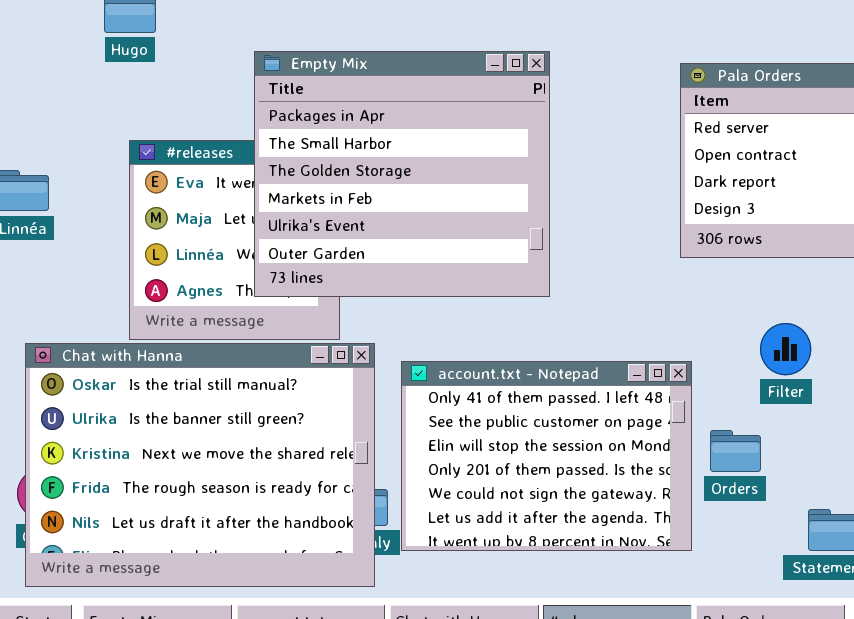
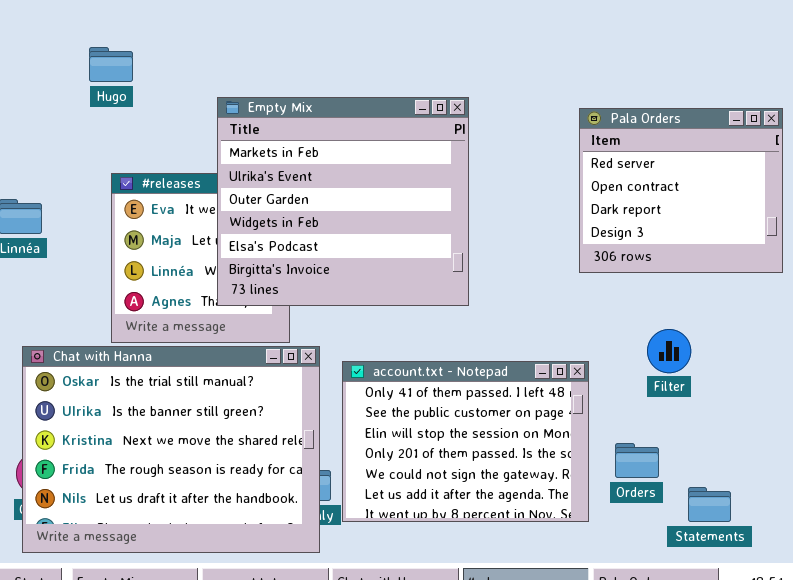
Empty Mix: [254,51,550,297] -> [217,97,469,306], scrolled down 3 rows
Orders: [710,430,761,472] -> [615,443,659,478], moved

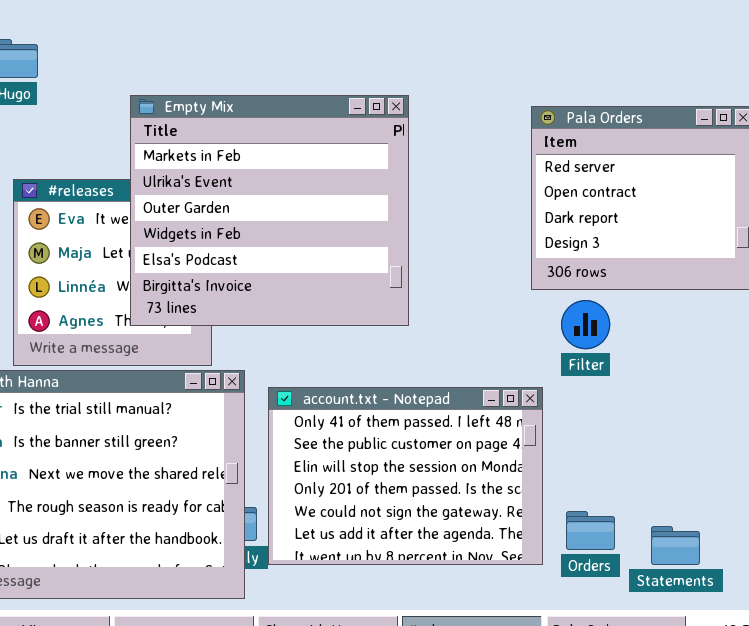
Filter: [647,329,691,373] -> [561,300,610,349], moved
Orders: [615,443,659,478] -> [566,511,615,550], moved

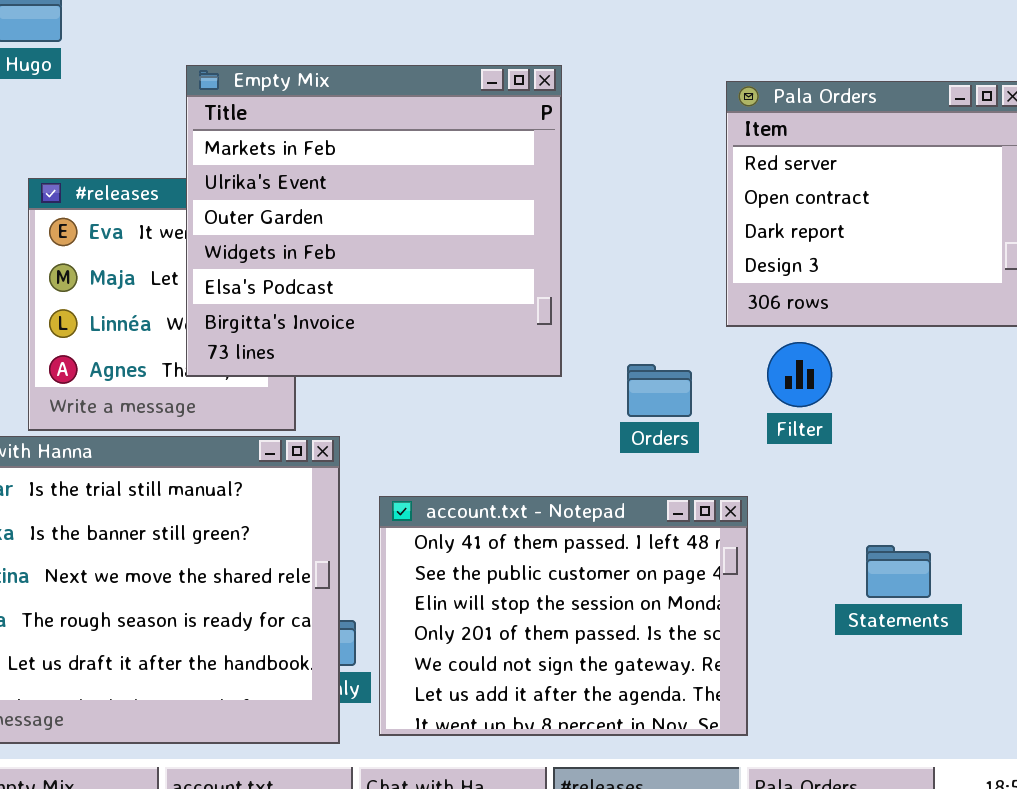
account.txt - Notepad: [268,387,543,565] -> [379,496,748,736], moved
Orders: [566,511,615,550] -> [627,364,692,417], moved
Statements: [651,526,700,565] -> [866,545,931,598], moved

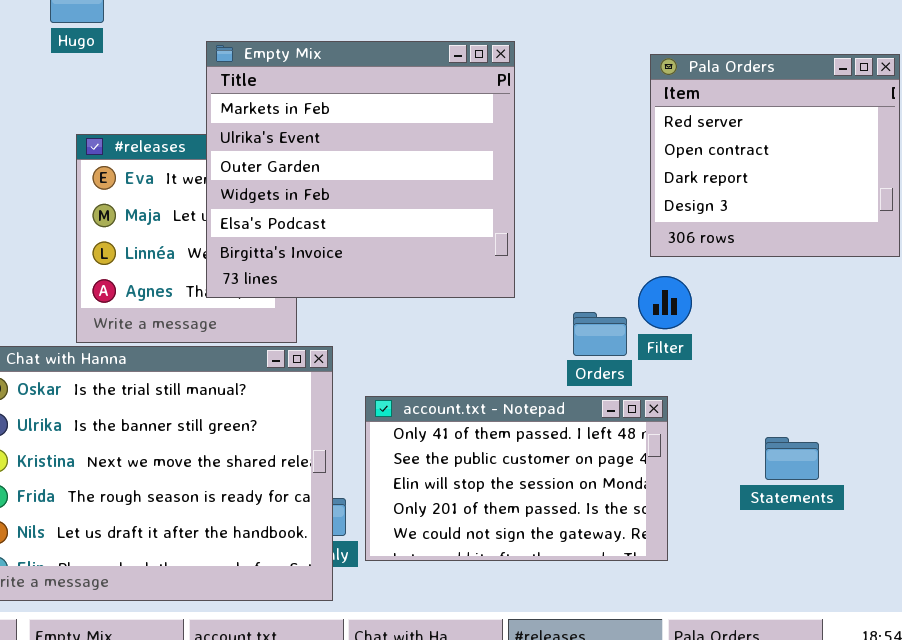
Filter: [767,342,832,407] -> [638,276,692,329], moved
Orders: [627,364,692,417] -> [573,312,627,356], moved
account.txt - Notepad: [379,496,748,736] -> [365,396,668,561], resized

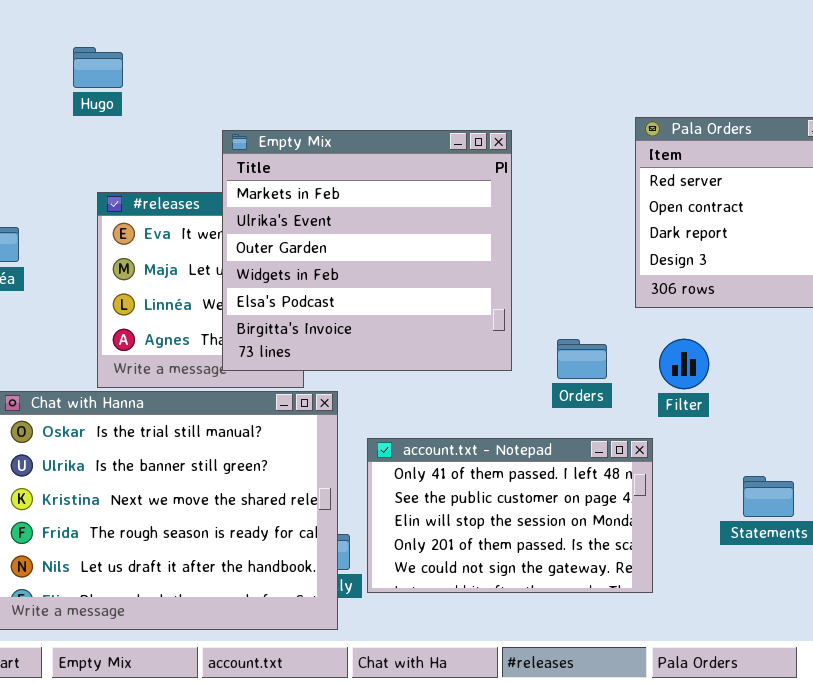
Empty Mix: [206,41,515,298] -> [222,130,512,371], moved
Filter: [638,276,692,329] -> [659,339,709,389], moved
Orders: [573,312,627,356] -> [557,339,607,379], moved

